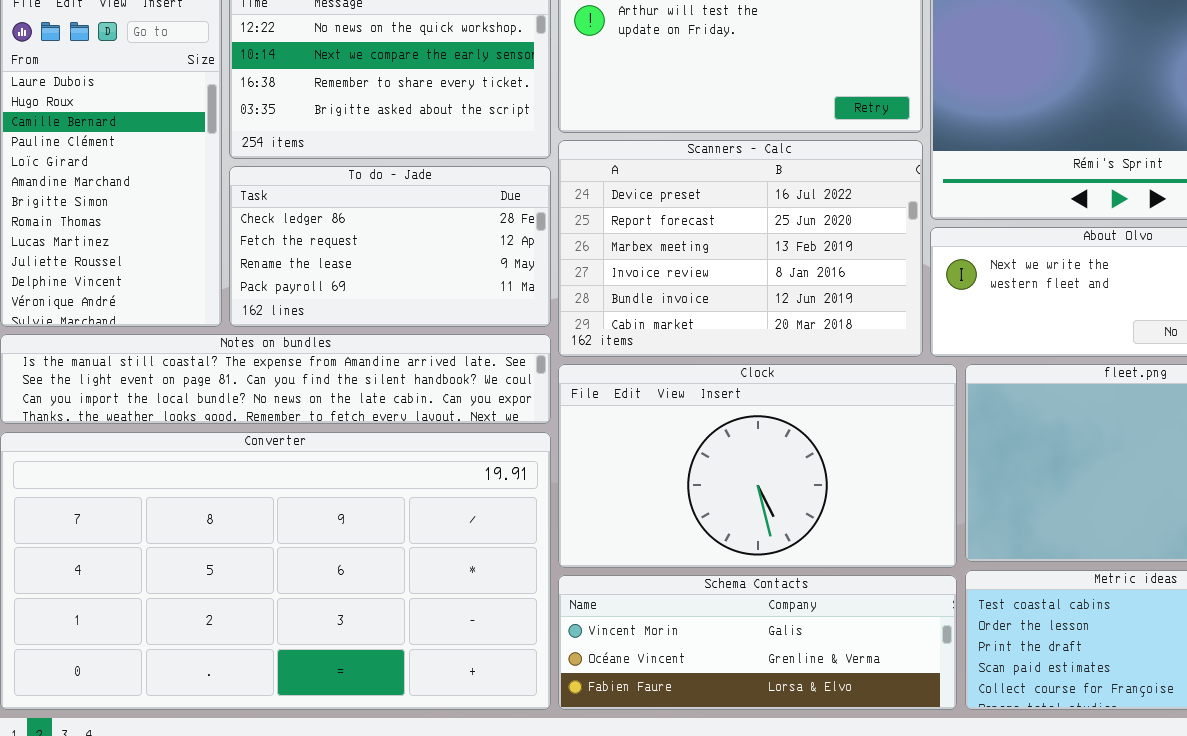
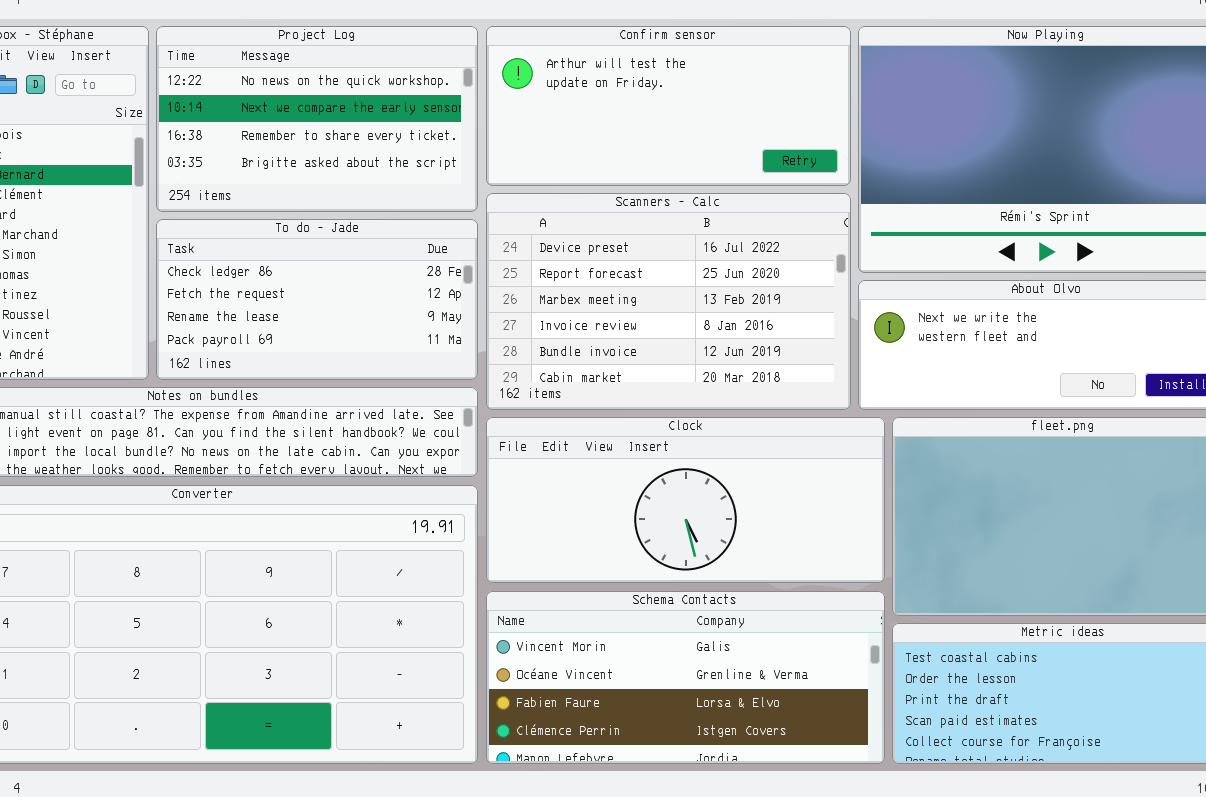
Clock: [558,364,957,568] -> [486,417,885,583], resized
Schema Contacts: [558,575,957,710] -> [486,591,885,764], resized

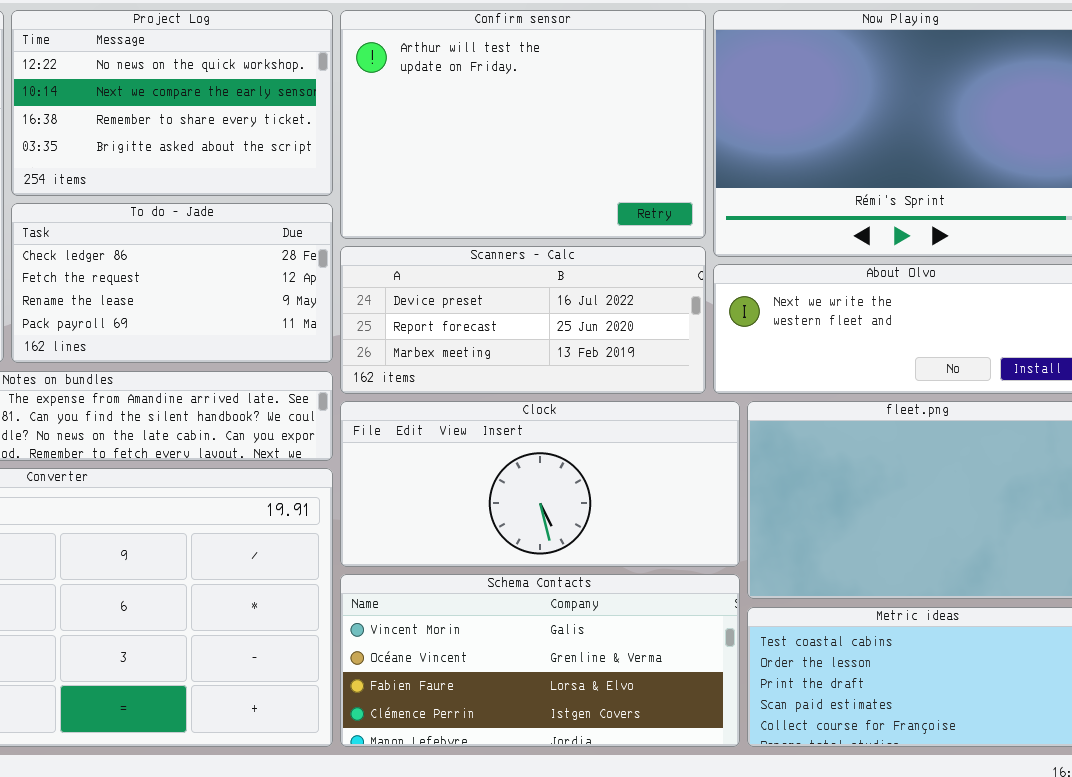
Confirm sensor: [486,26,851,186] -> [340,10,706,239], resized
Scanners - Calc: [486,193,851,410] -> [340,246,706,394], resized

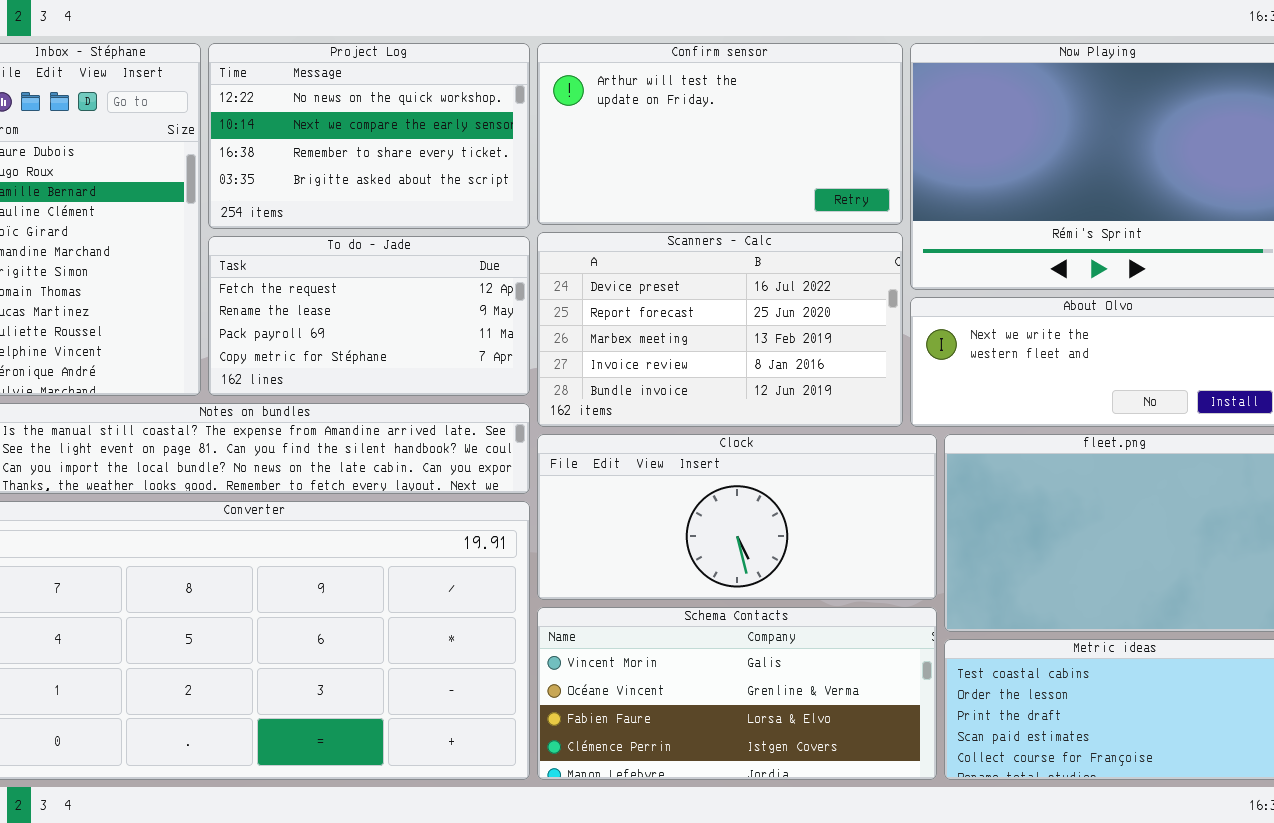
Confirm sensor: [340,10,706,239] -> [537,43,903,225], resized
To do - Jade: [11,203,333,363] -> [208,236,530,396], scrolled down 1 row
Scanners - Calc: [340,246,706,394] -> [537,232,903,427], resized

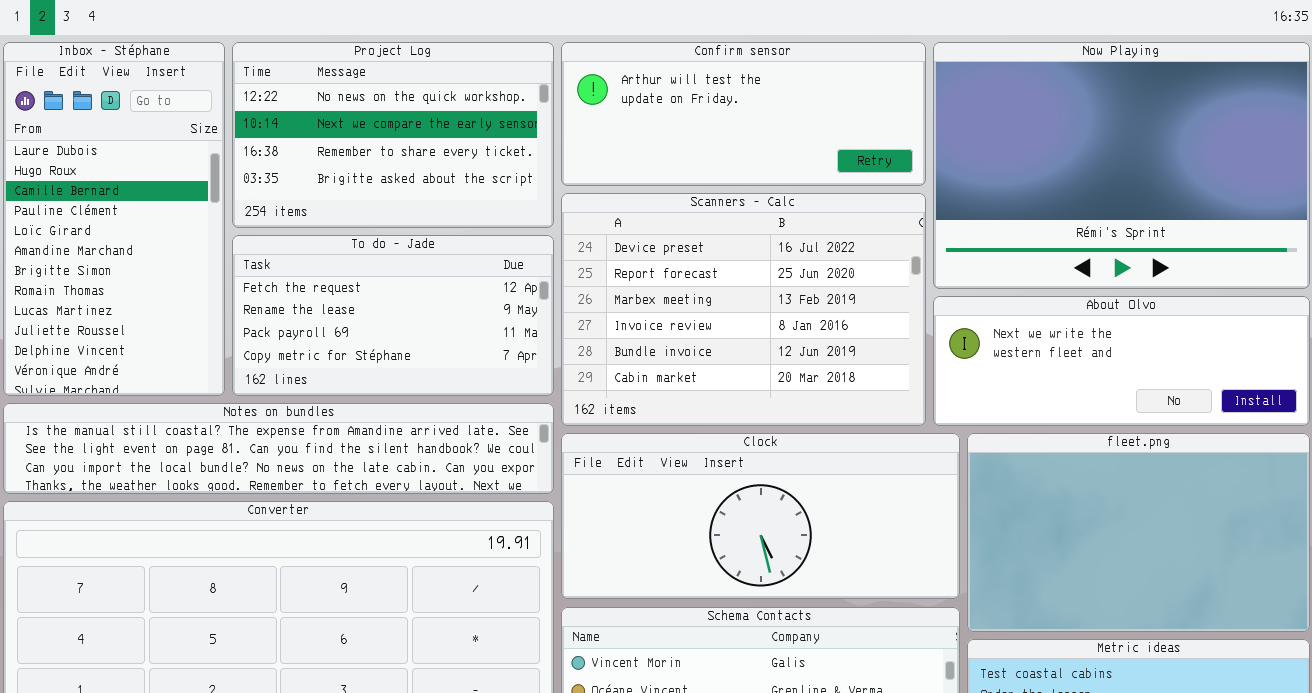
Confirm sensor: [537,43,903,225] -> [561,42,926,186], resized
Scanners - Calc: [537,232,903,427] -> [561,193,926,426], resized

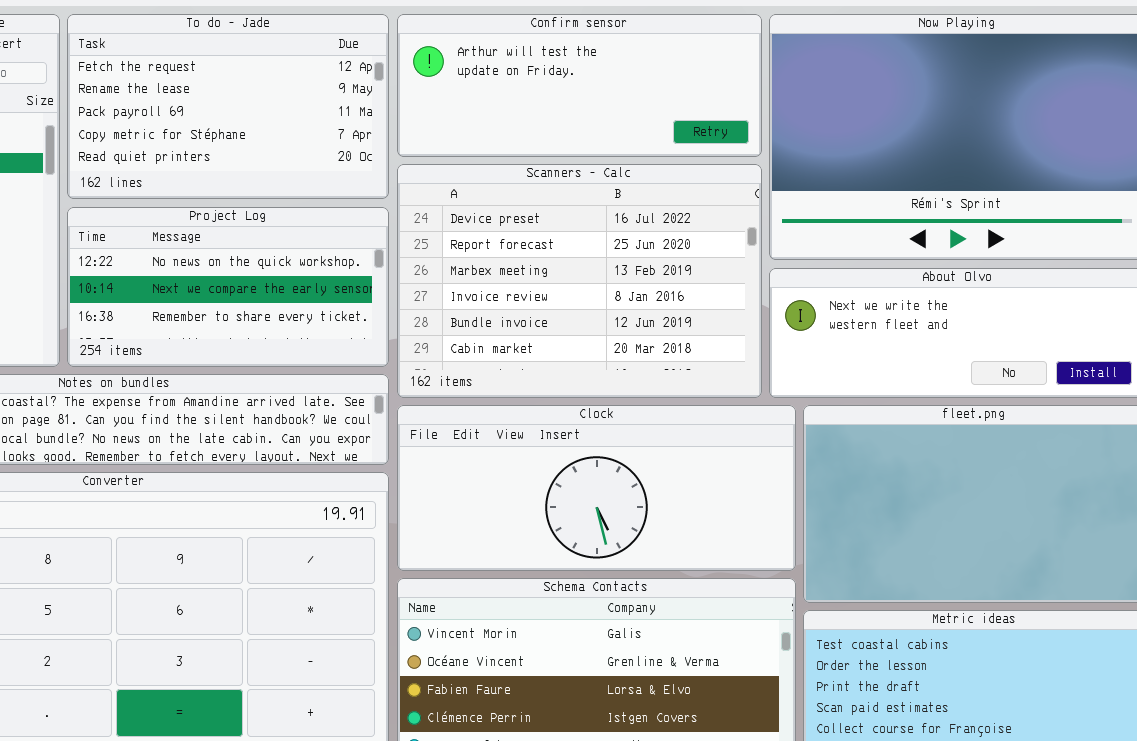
Project Log: [232,42,554,228] -> [67,207,389,367], moved, resized
To do - Jade: [232,235,554,396] -> [67,14,389,199], moved, resized

